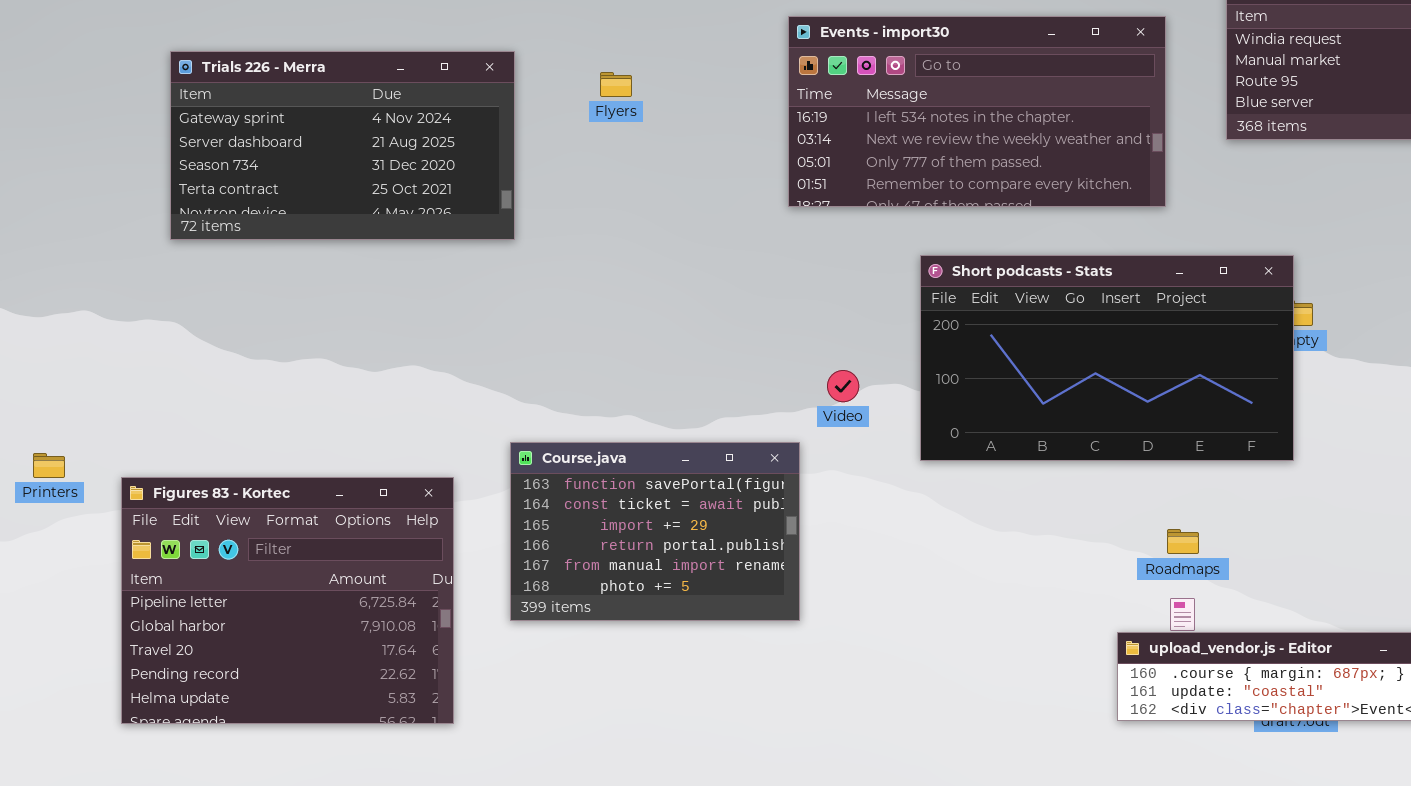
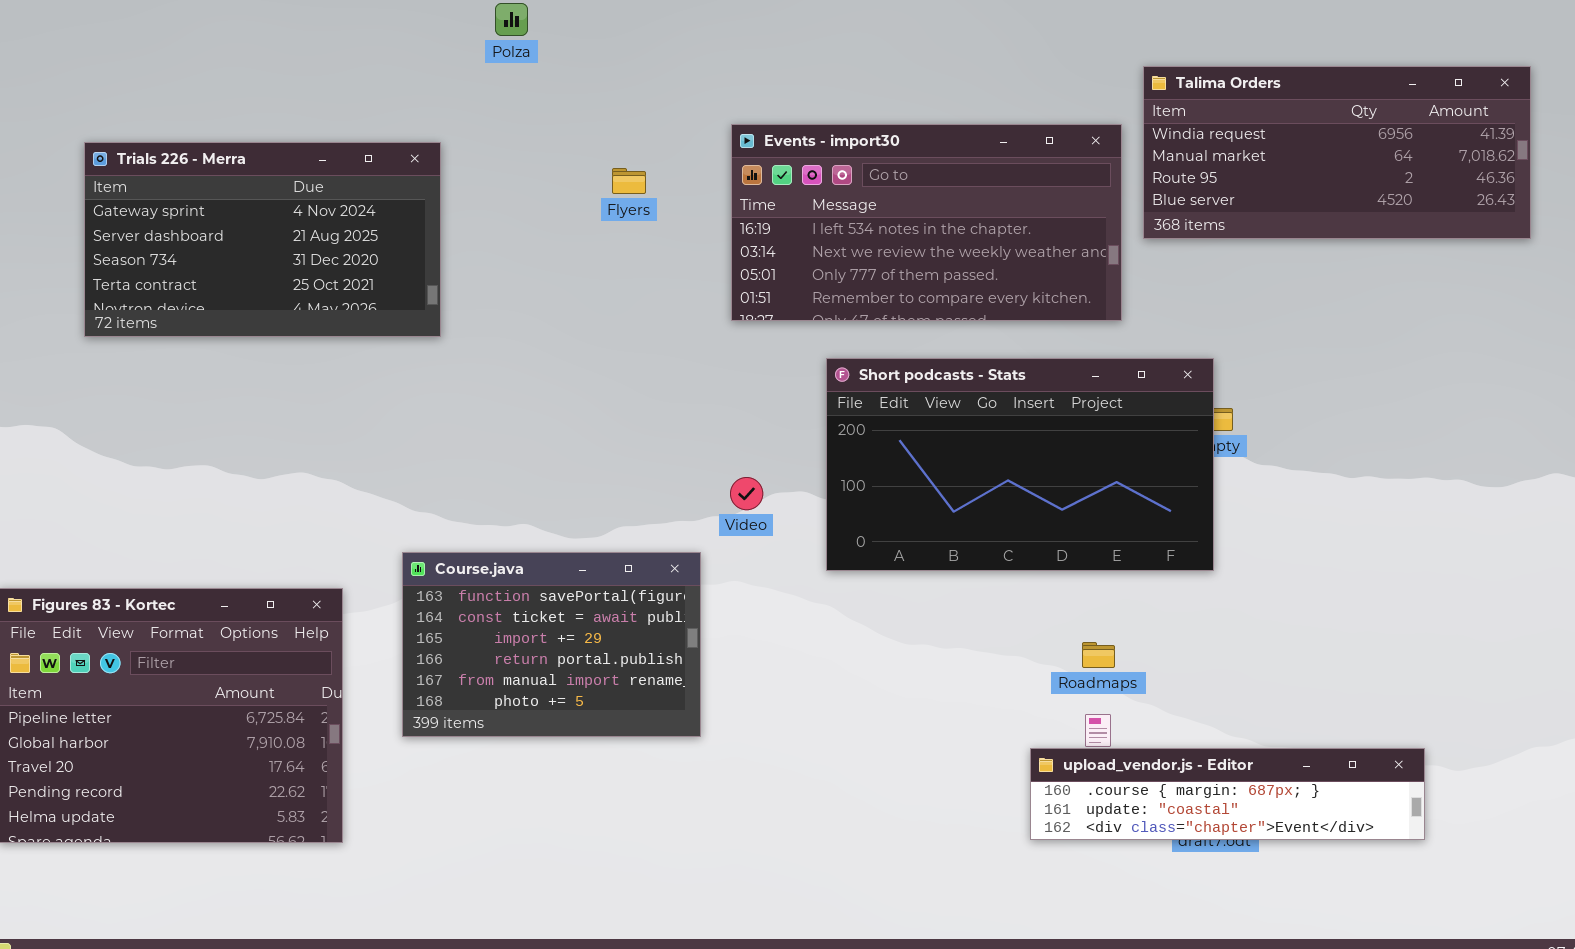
Events - import30: [788,16,1166,207] -> [731,124,1122,321], moved
Trials 226 - Merra: [170,51,515,240] -> [84,142,441,337], moved
Flyers: [600,72,632,97] -> [612,168,646,194], moved

